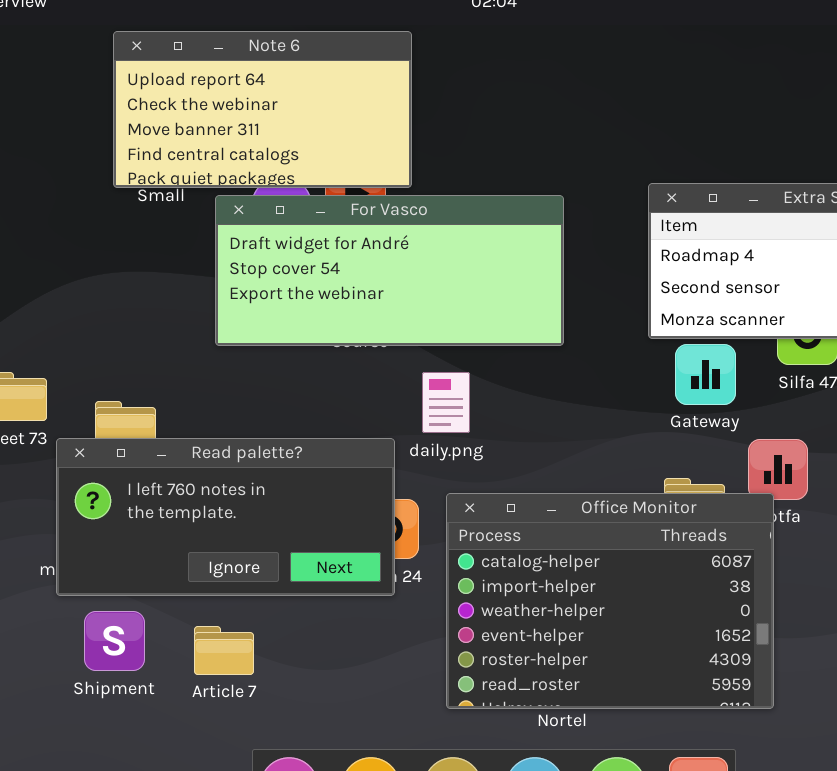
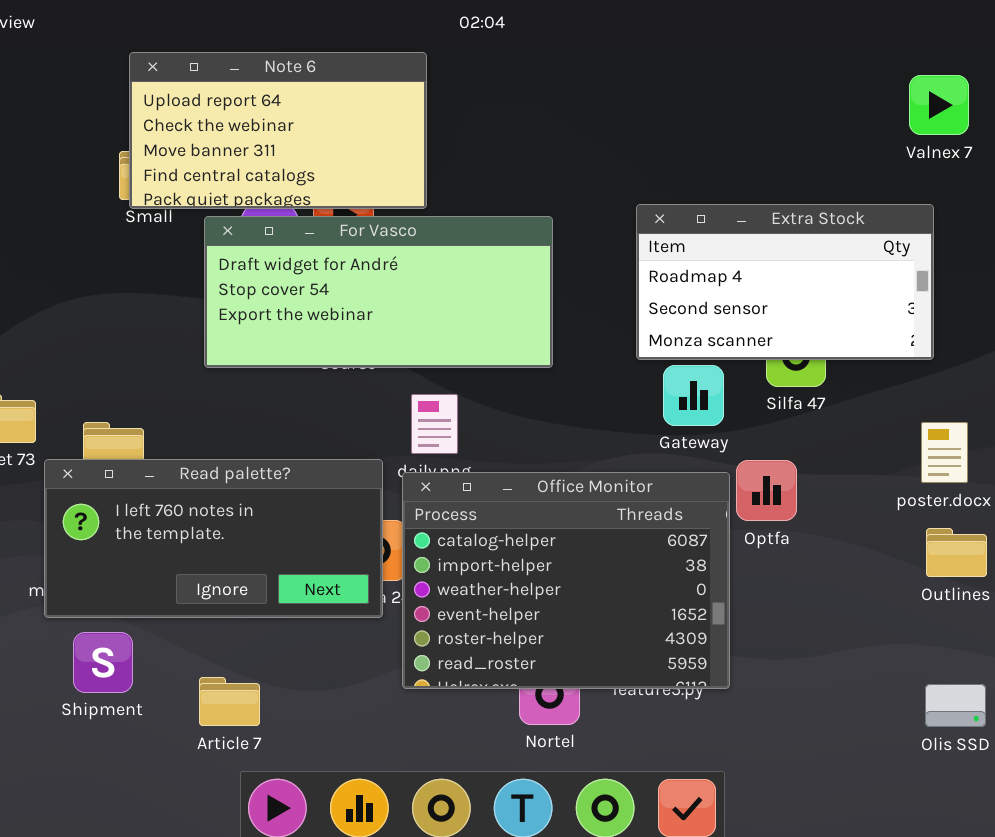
Note 6: [113,31,412,188] -> [129,52,427,209], moved
Office Monitor: [446,493,774,709] -> [402,472,730,689], moved
Article 7: [194,626,254,675] -> [199,677,260,726], moved

